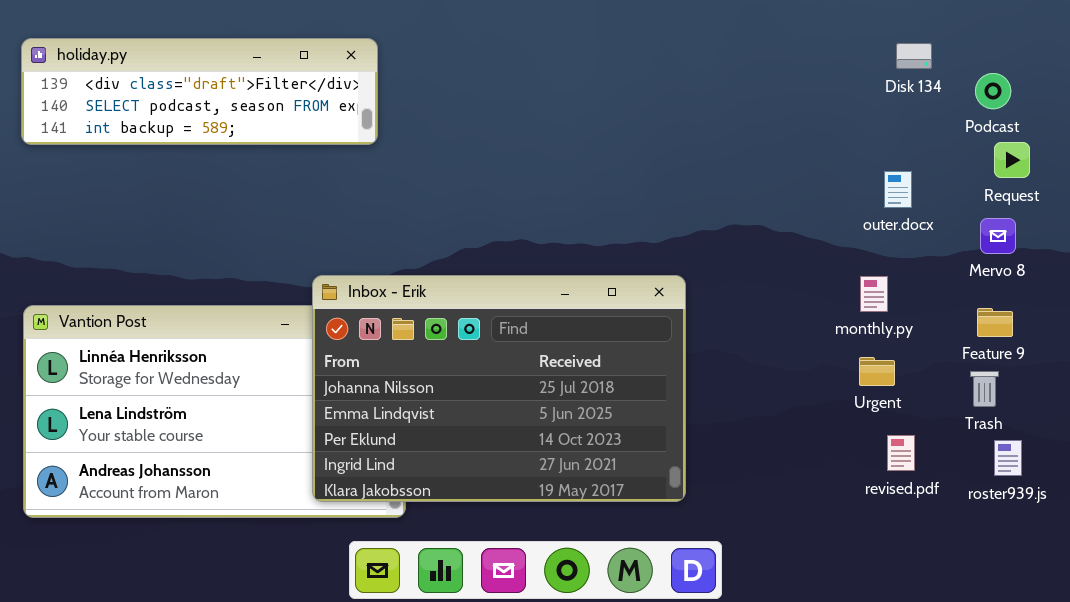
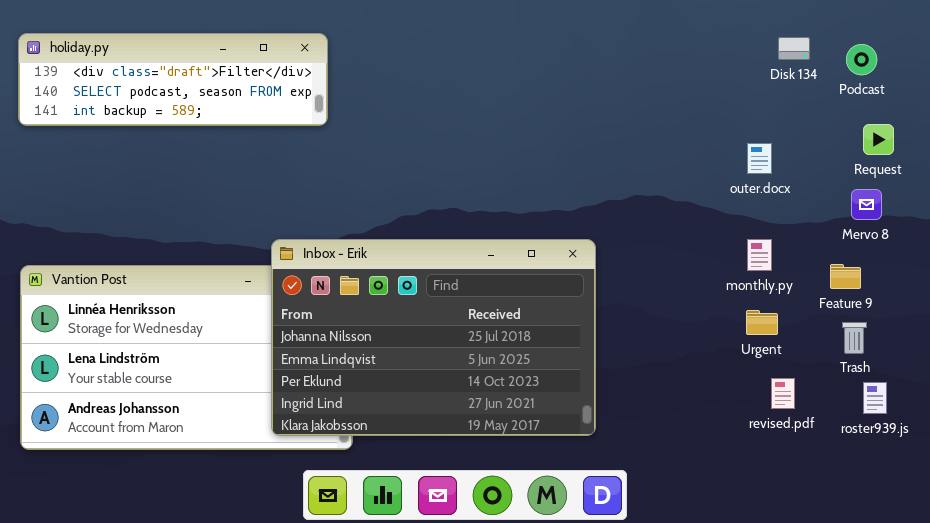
Podcast: [975,73,1011,109] -> [846,44,877,75], moved
outer.docx: [884,171,912,208] -> [747,143,772,174], moved
Feature 9: [977,308,1013,337] -> [830,264,861,289], moved

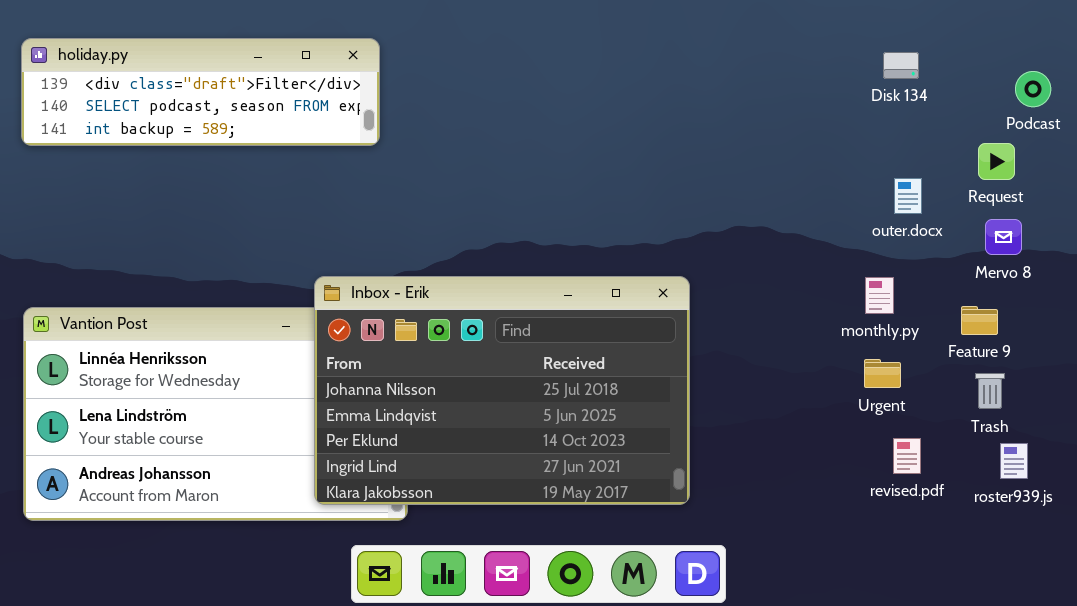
Disk 134: [778,37,810,60] -> [883,52,919,79], moved
Podcast: [846,44,877,75] -> [1015,71,1051,107], moved
Request: [863,124,894,155] -> [978,143,1015,180], moved
outer.docx: [747,143,772,174] -> [894,178,922,214], moved

